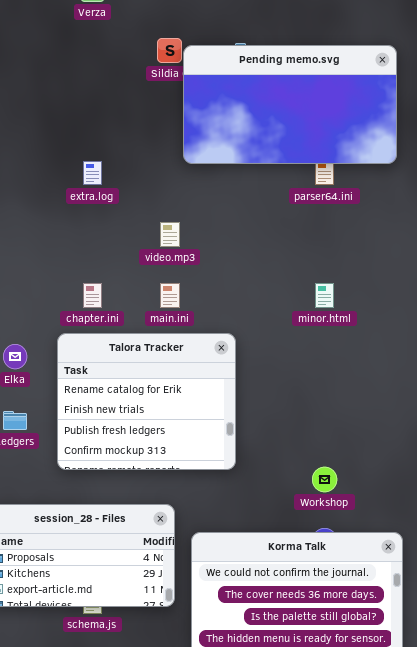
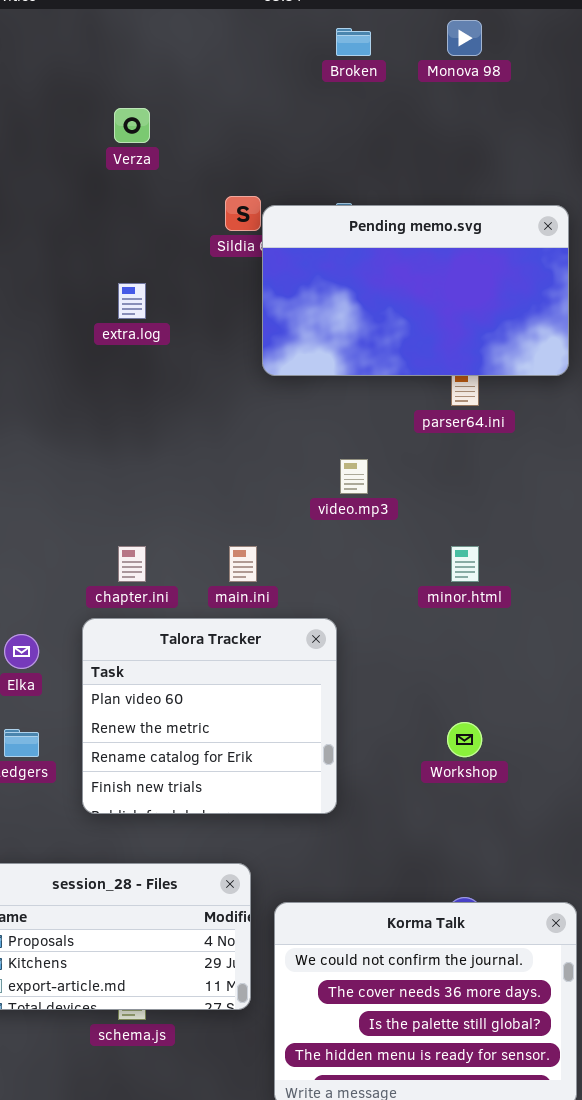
extra.log: [83,161,102,185] -> [118,283,146,319], moved
video.mp3: [160,222,180,247] -> [340,459,368,494], moved
Talora Tracker: [57,333,236,470] -> [82,618,337,814], scrolled up 2 rows
Workshop: [312,467,337,492] -> [447,722,482,757], moved

